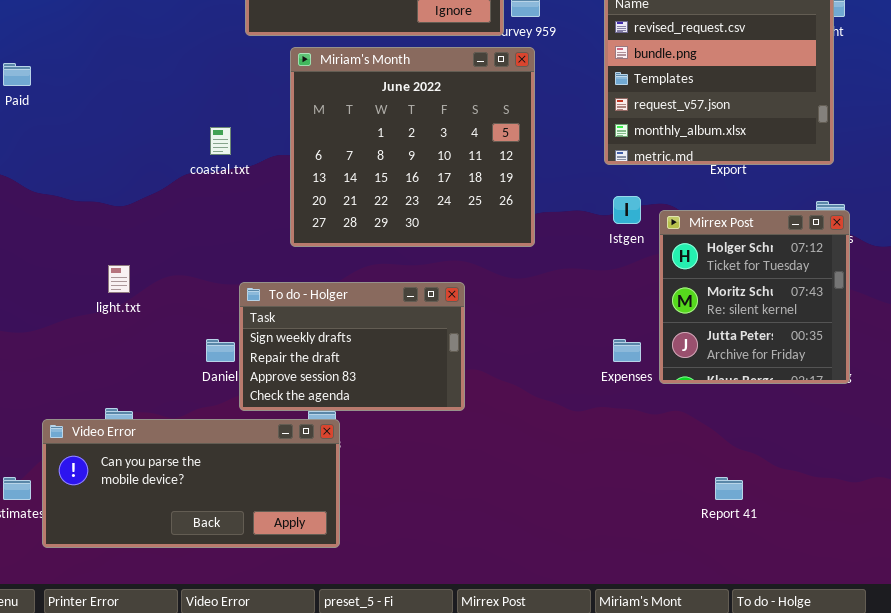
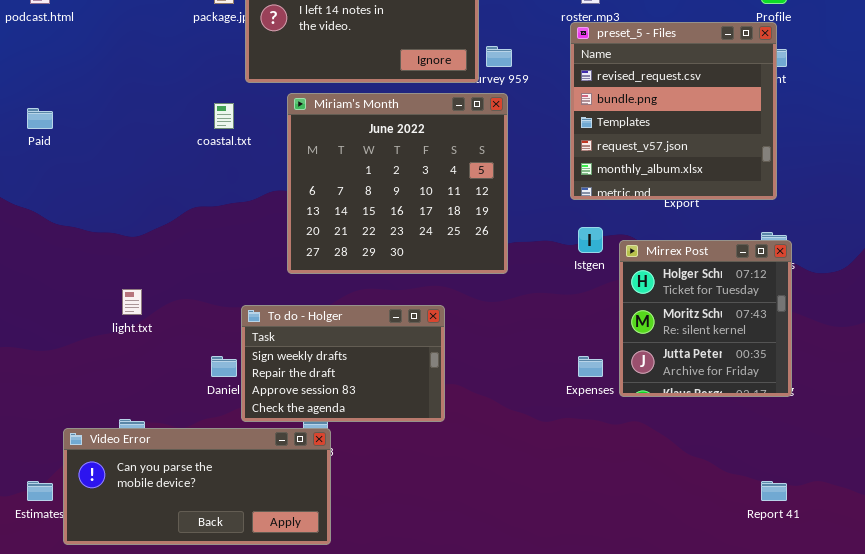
coastal.txt: [210,127,231,155] -> [214,103,234,129], moved
Report 41: [715,477,743,500] -> [761,481,787,501], moved

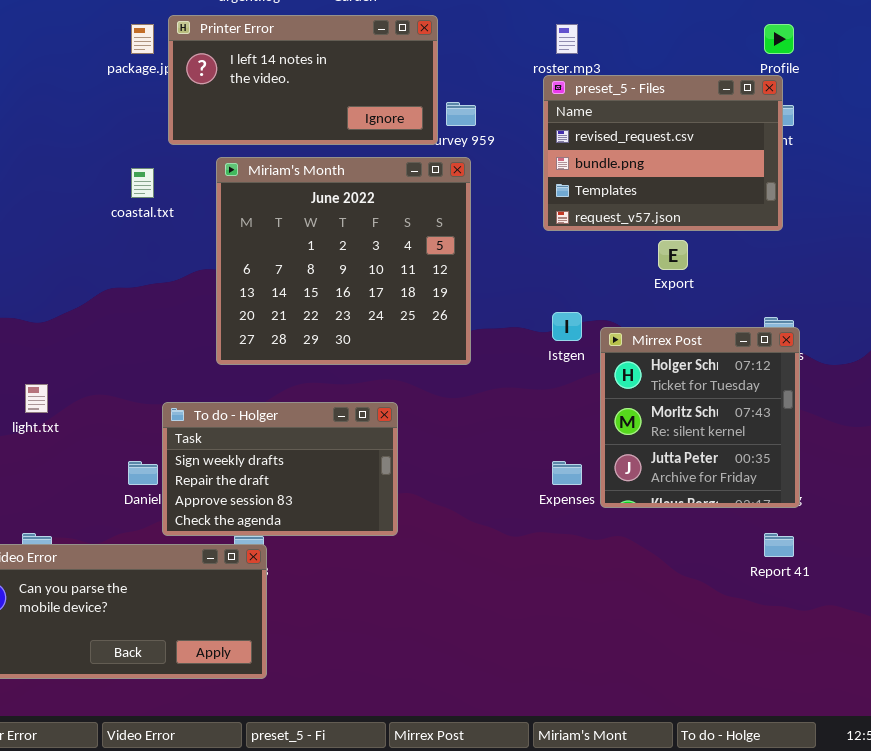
preset_5 - Files: [570,22,777,200] -> [543,75,783,231], resized
Report 41: [761,481,787,501] -> [764,533,794,557], moved

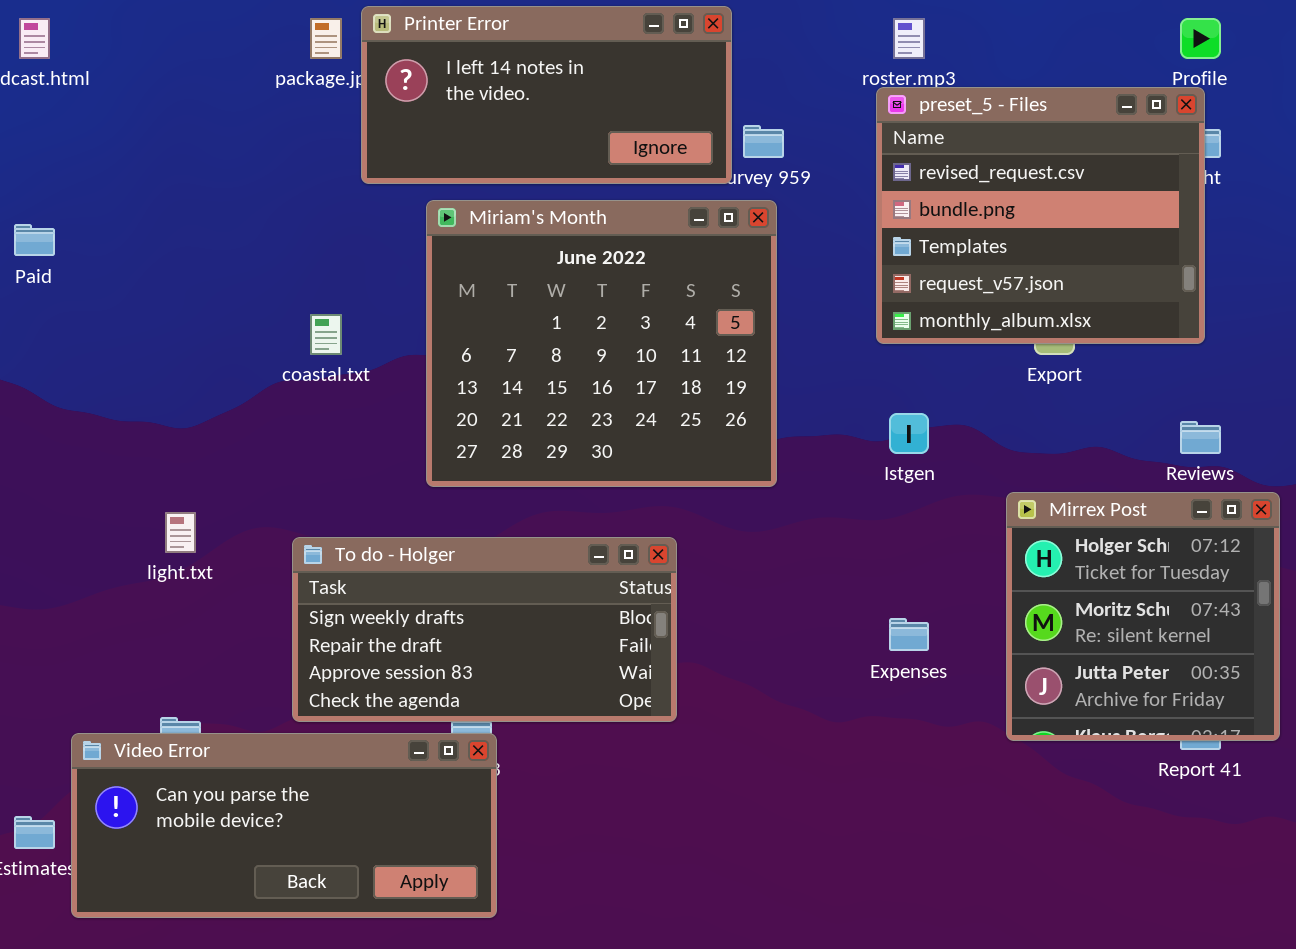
preset_5 - Files: [543,75,783,231] -> [876,87,1205,344], resized
coastal.txt: [131,168,154,198] -> [310,314,342,355], moved
Mirrex Post: [600,327,800,508] -> [1006,492,1280,741], moved
To do - Holger: [162,402,398,536] -> [292,537,677,722], resized

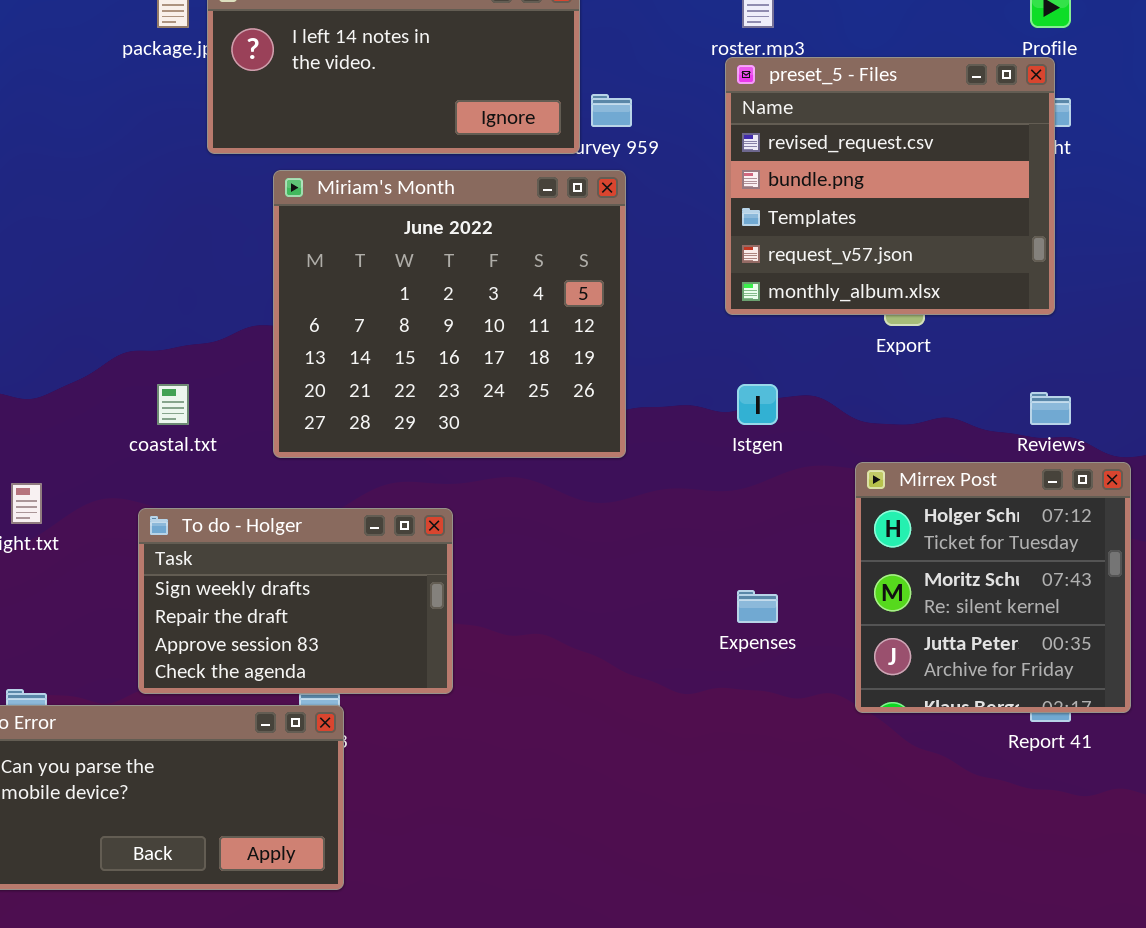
coastal.txt: [310,314,342,355] -> [157,384,189,425], moved
To do - Holger: [292,537,677,722] -> [138,508,453,694], resized

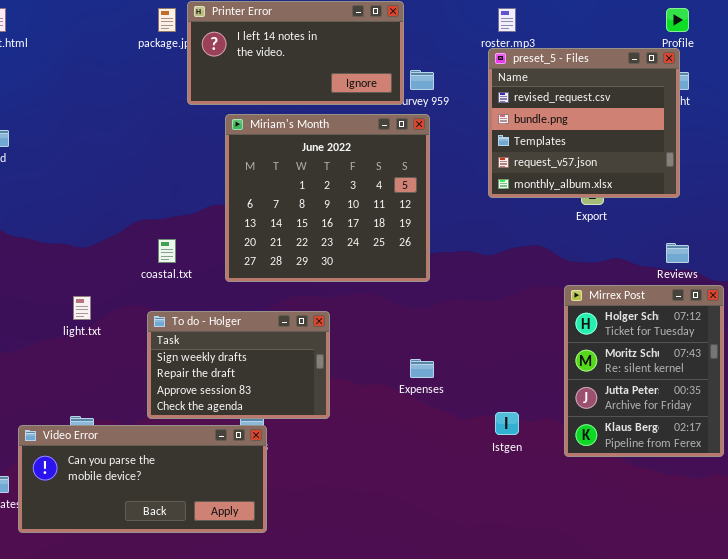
Istgen: [737,384,778,425] -> [495,412,519,435], moved
Mirrex Post: [855,462,1131,713] -> [564,285,724,457], resized
Expenses: [737,590,778,623] -> [410,359,434,378], moved

